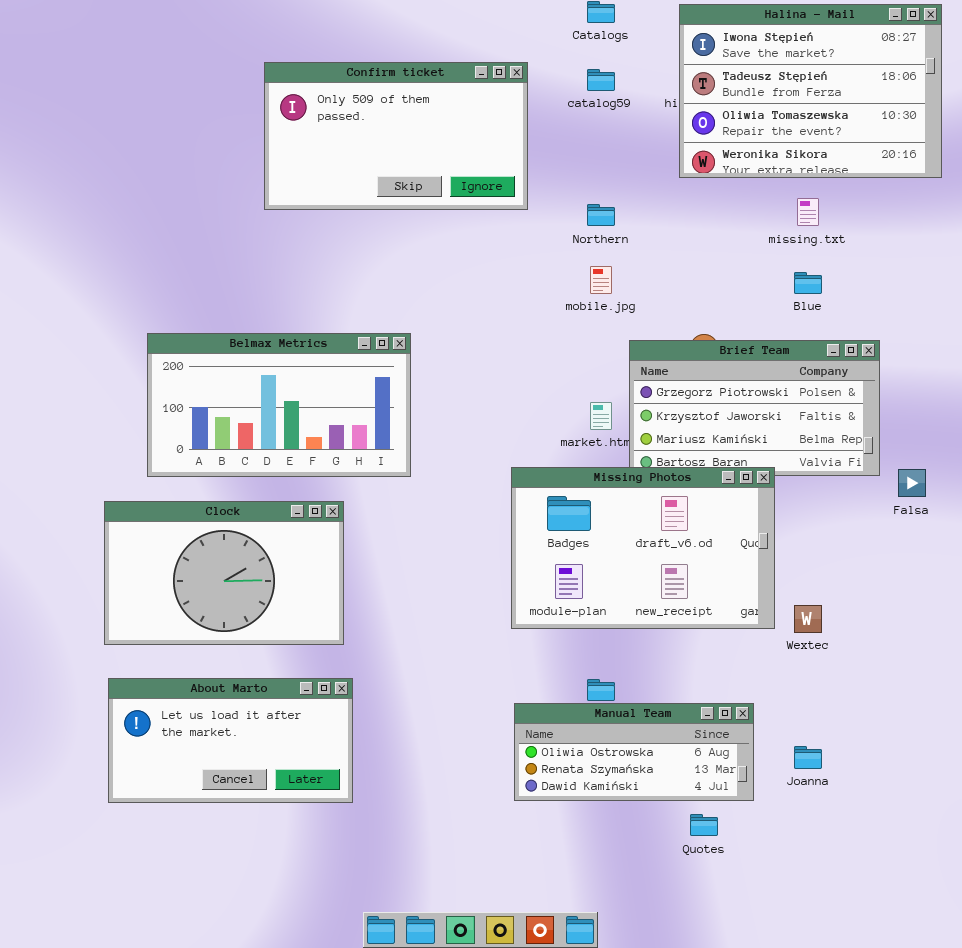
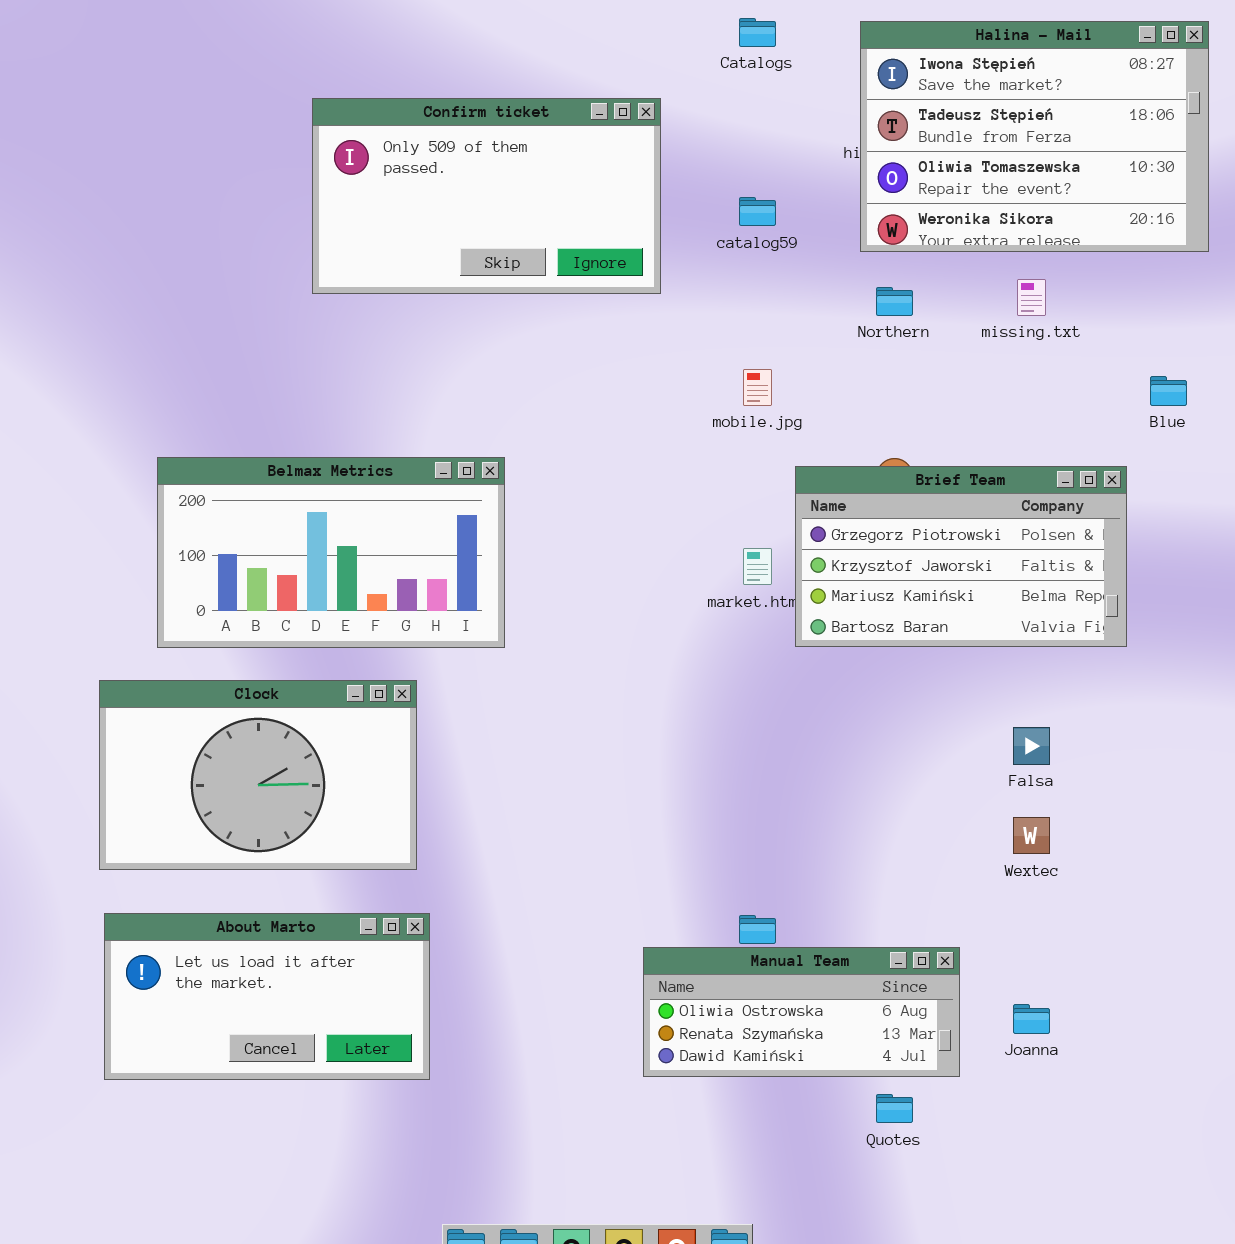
catalog59: [587,69,615,91] -> [739,197,776,226], moved
Northern: [587,204,615,226] -> [876,287,913,316], moved
Blue: [794,272,822,294] -> [1150,376,1187,406], moved
Missing Photos: [511,467,775,629] -> none, closed
Falsa: [898,469,926,497] -> [1013,727,1050,765], moved

